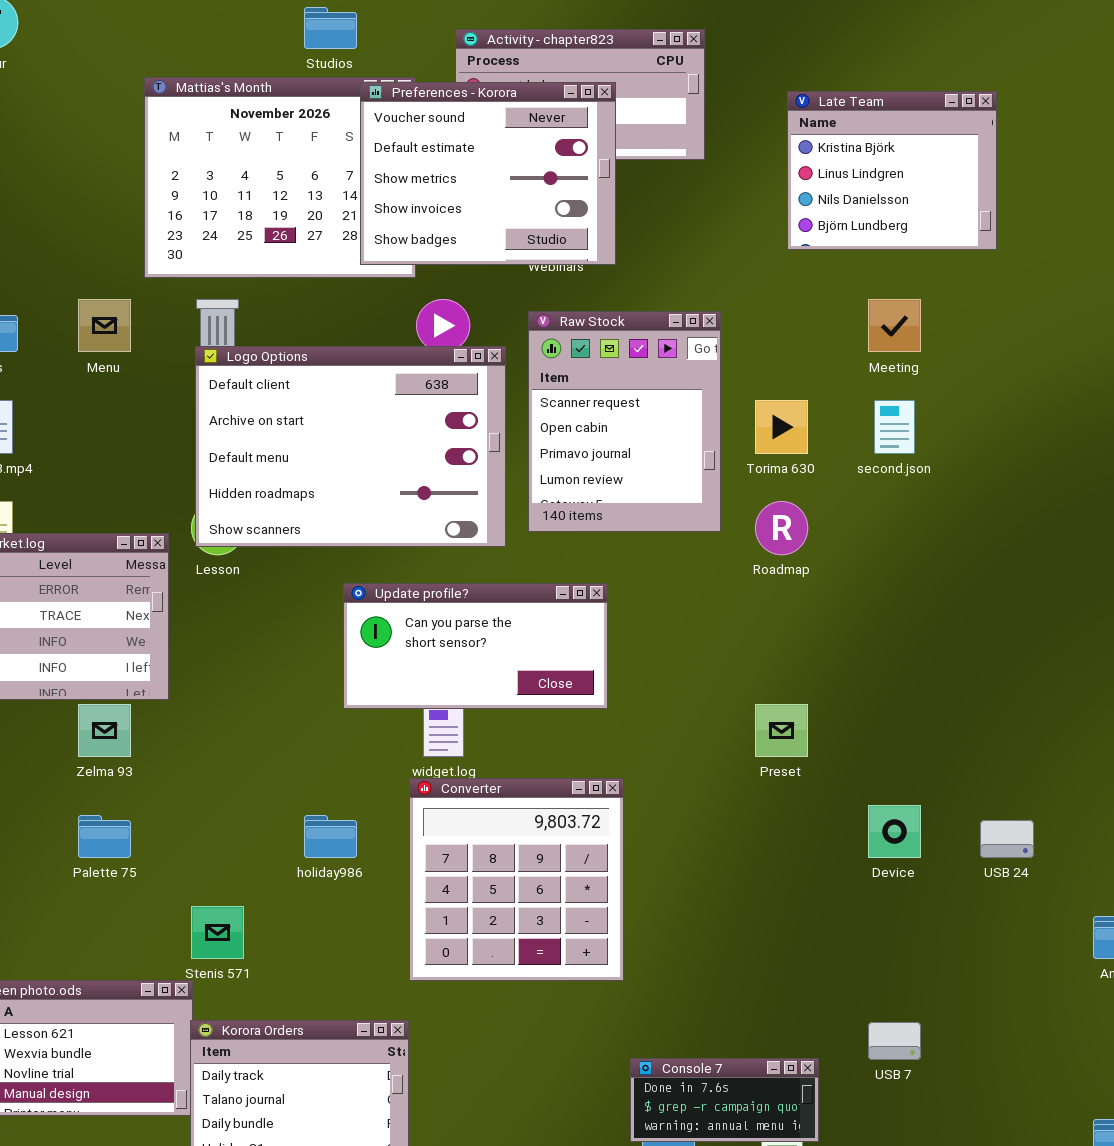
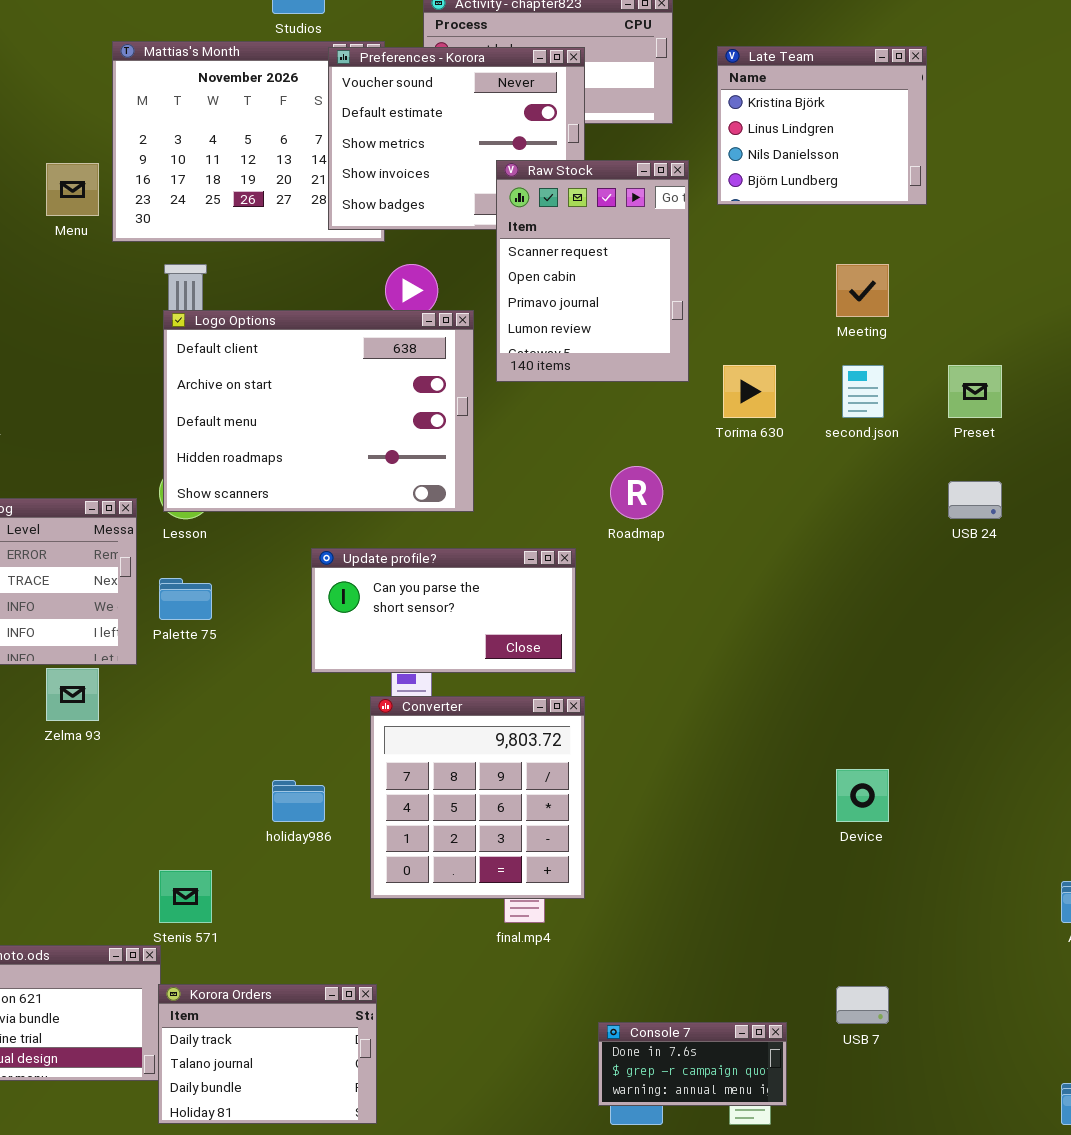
Late Team: [787,91,997,250] -> [717,46,927,205], moved
Menu: [78,299,131,352] -> [46,163,99,216], moved
Raw Stock: [528,311,721,532] -> [496,160,689,382], moved
Roadmap: [755,501,808,555] -> [610,466,663,519], moved
Preset: [755,704,808,757] -> [948,365,1002,418], moved
Converter: [409,778,624,981] -> [370,696,585,899], moved
Palette 75: [78,815,131,858] -> [159,578,212,620], moved
USB 24: [980,820,1034,858] -> [948,481,1002,519], moved

